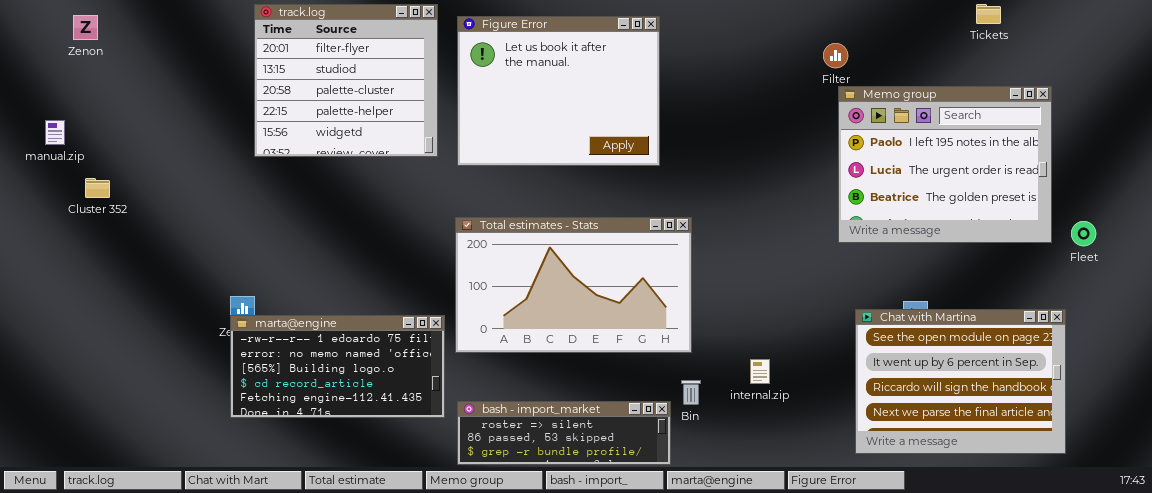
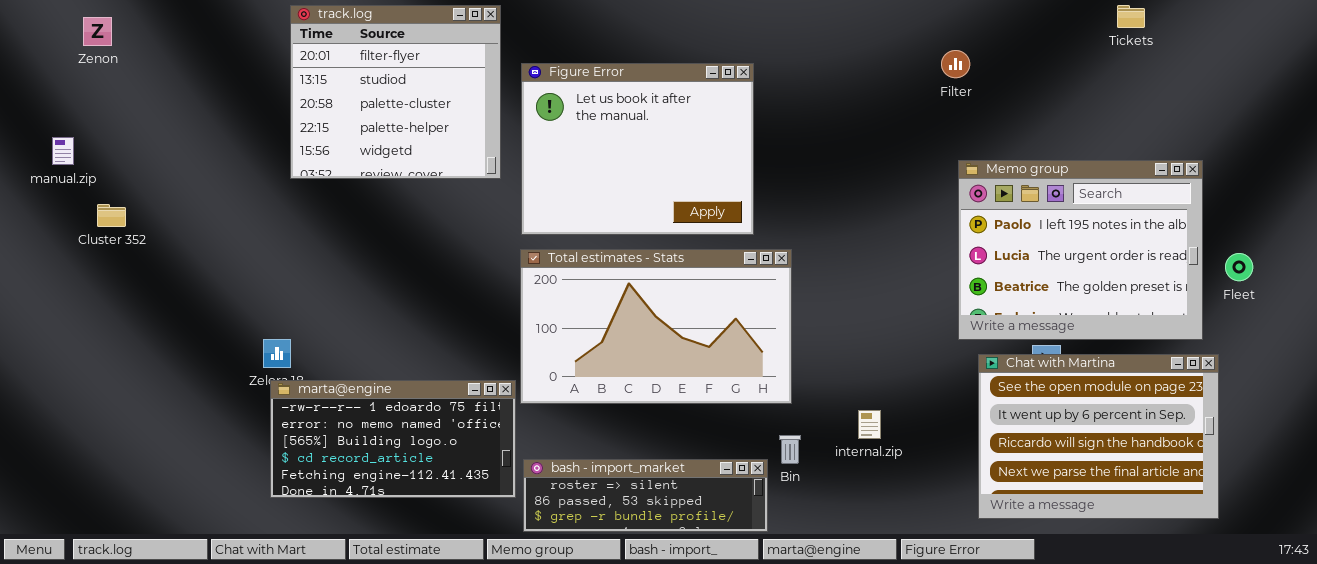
Figure Error: [457,16,660,166] -> [521,63,754,235], moved
Memo group: [838,86,1052,243] -> [958,160,1203,340], moved
marta@engine: [230,315,445,418] -> [270,380,516,498], moved

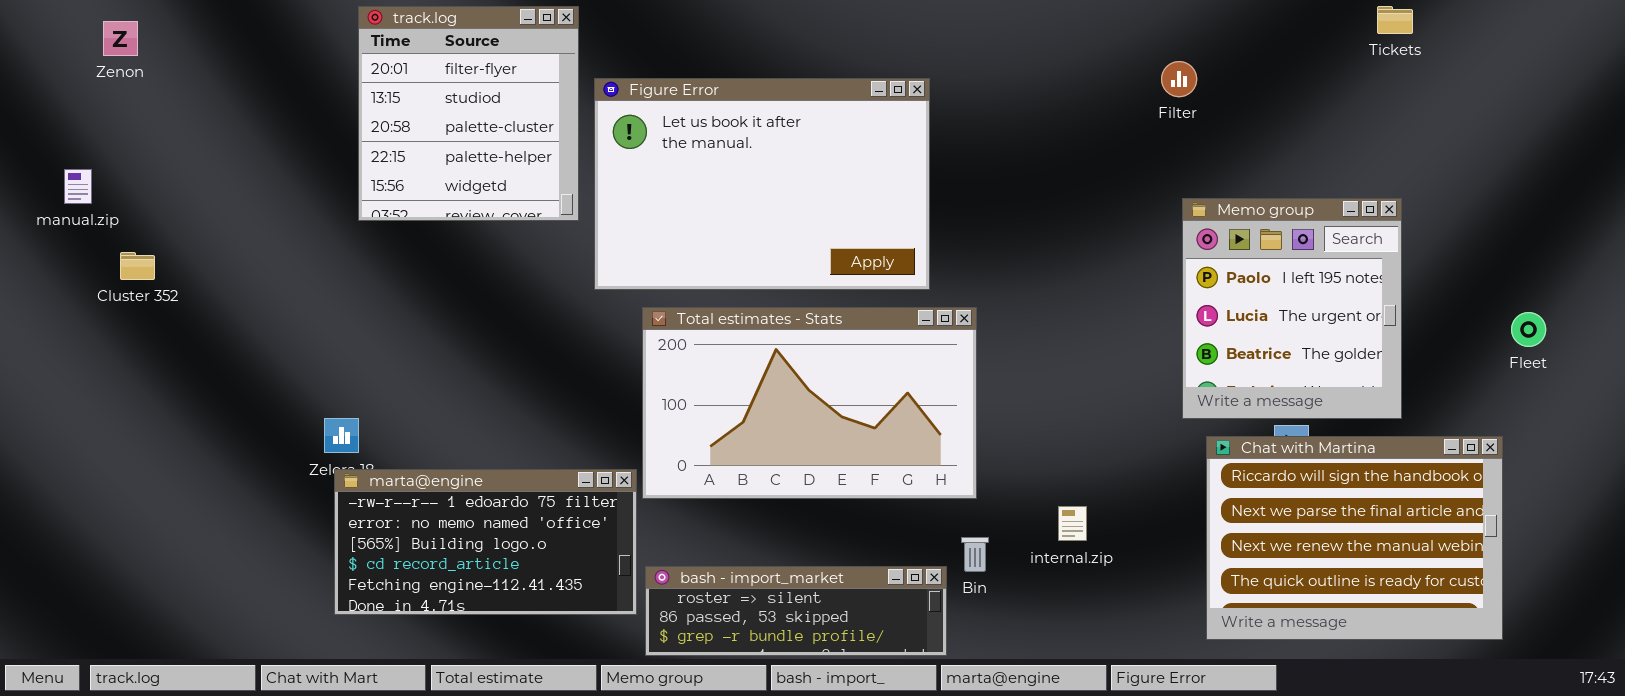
track.log: [290,5,501,179] -> [358,6,579,221], resized
Figure Error: [521,63,754,235] -> [594,78,930,290], resized
Memo group: [958,160,1203,340] -> [1182,198,1402,419], resized
Chat with Martina: [978,354,1219,519] -> [1206,436,1503,640], scrolled down 2 rows

